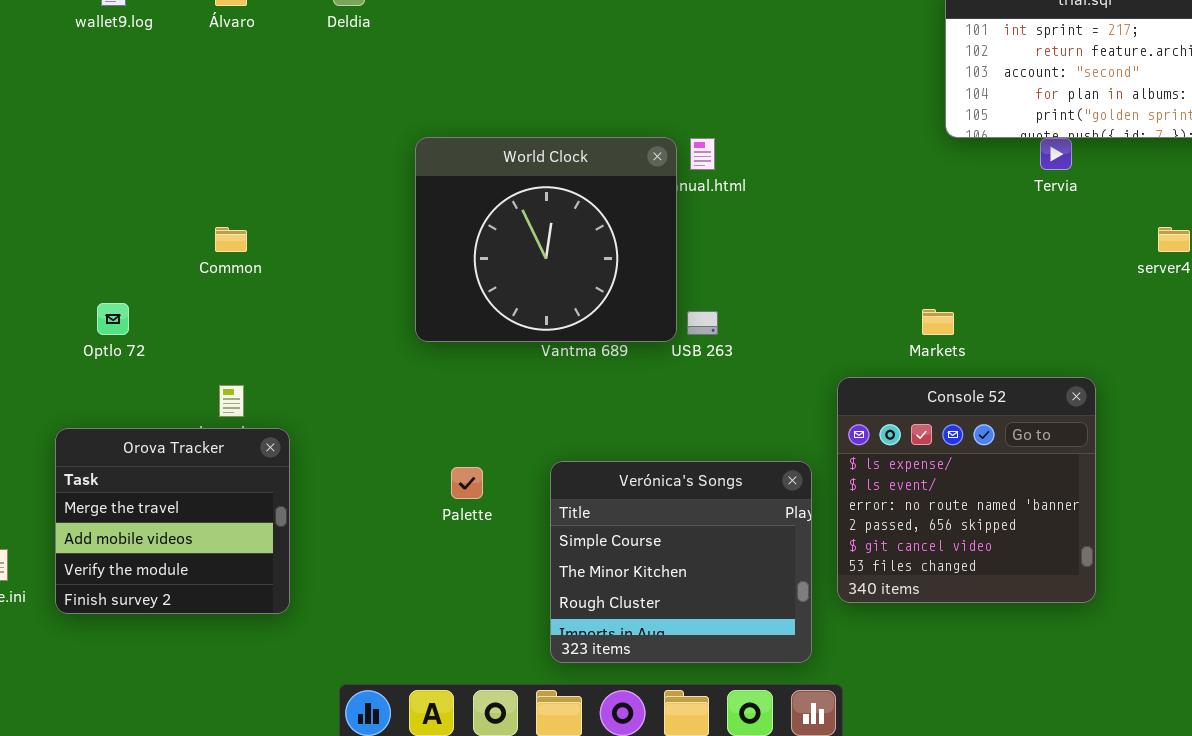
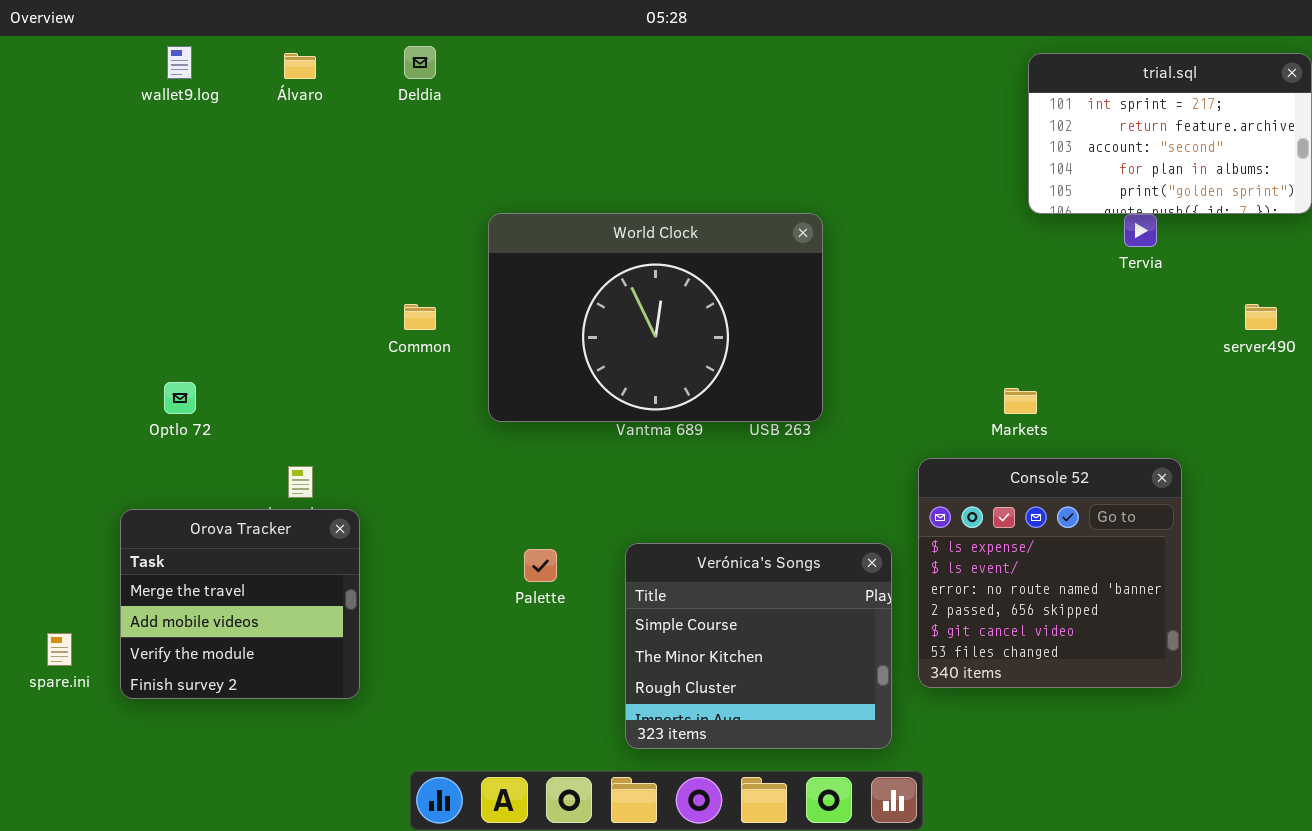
World Clock: [415,137,677,342] -> [488,213,823,422], resized
Common: [215,227,247,252] -> [404,304,436,330], moved

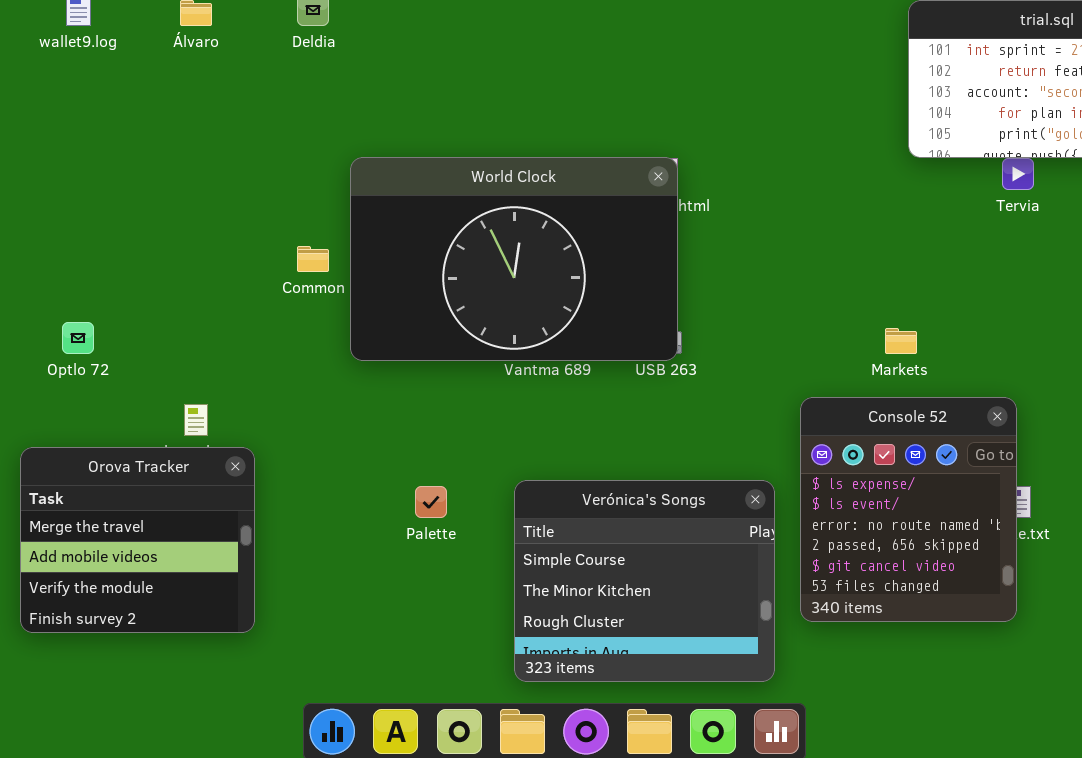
World Clock: [488,213,823,422] -> [350,157,678,361], moved
Console 52: [918,458,1182,688] -> [800,397,1017,622], resized

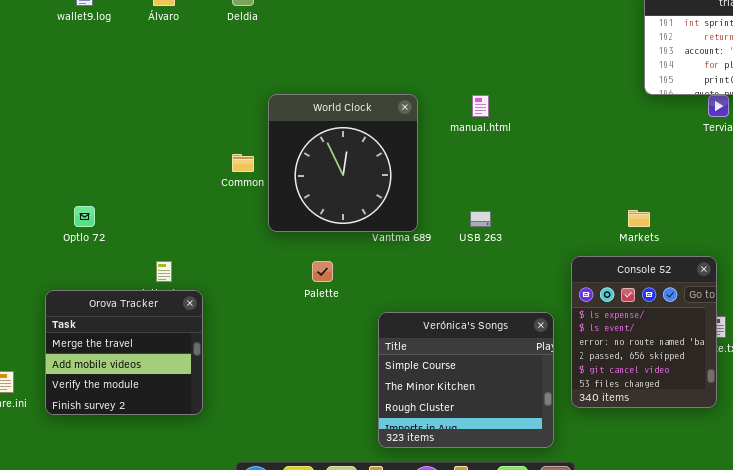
World Clock: [350,157,678,361] -> [268,94,418,232], resized
Palette: [415,486,447,518] -> [312,261,333,282], moved

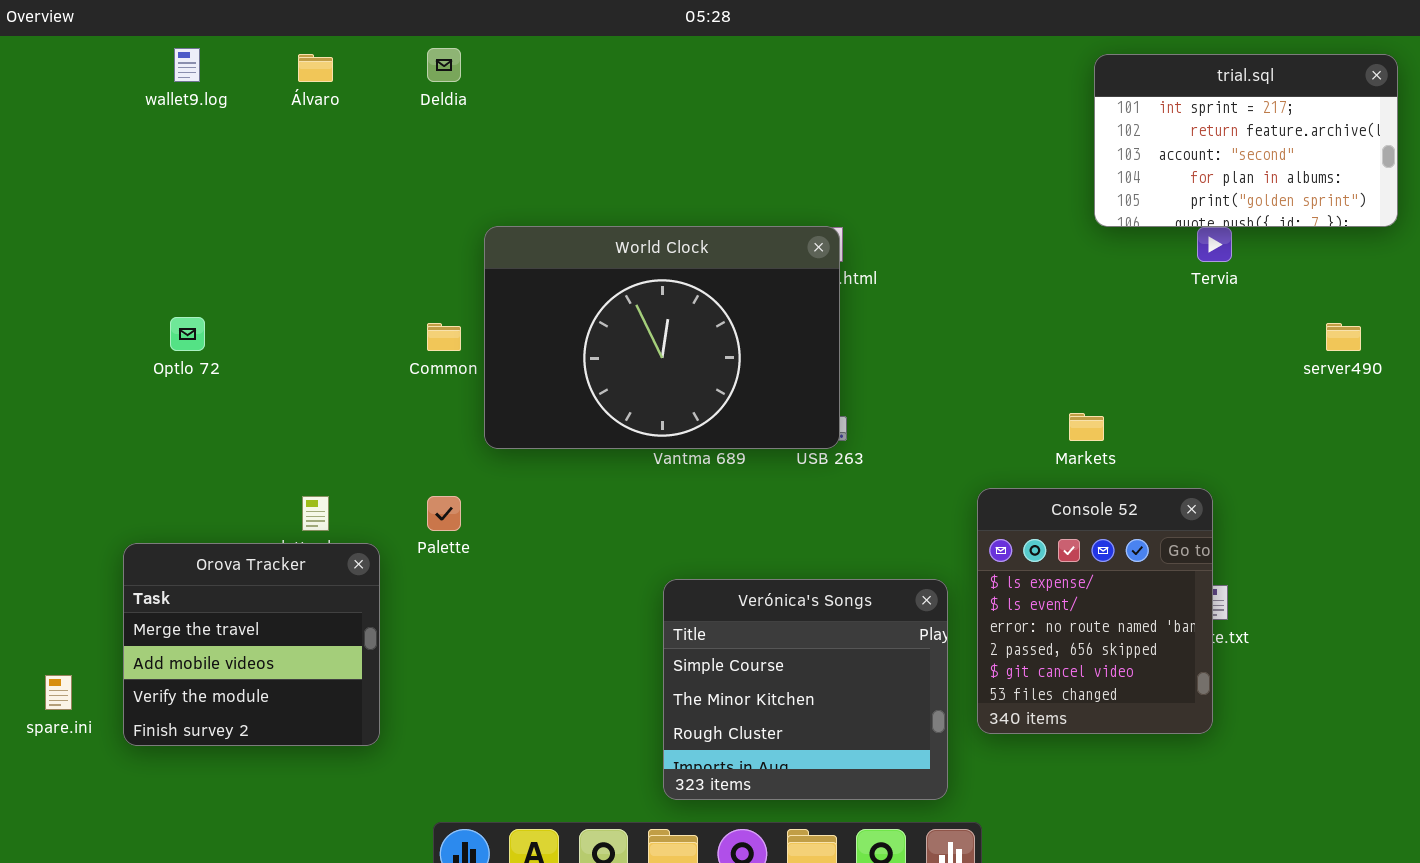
World Clock: [268,94,418,232] -> [484,226,840,449], resized
Optlo 72: [74,206,95,227] -> [170,317,205,351], moved
Palette: [312,261,333,282] -> [427,496,461,531], moved

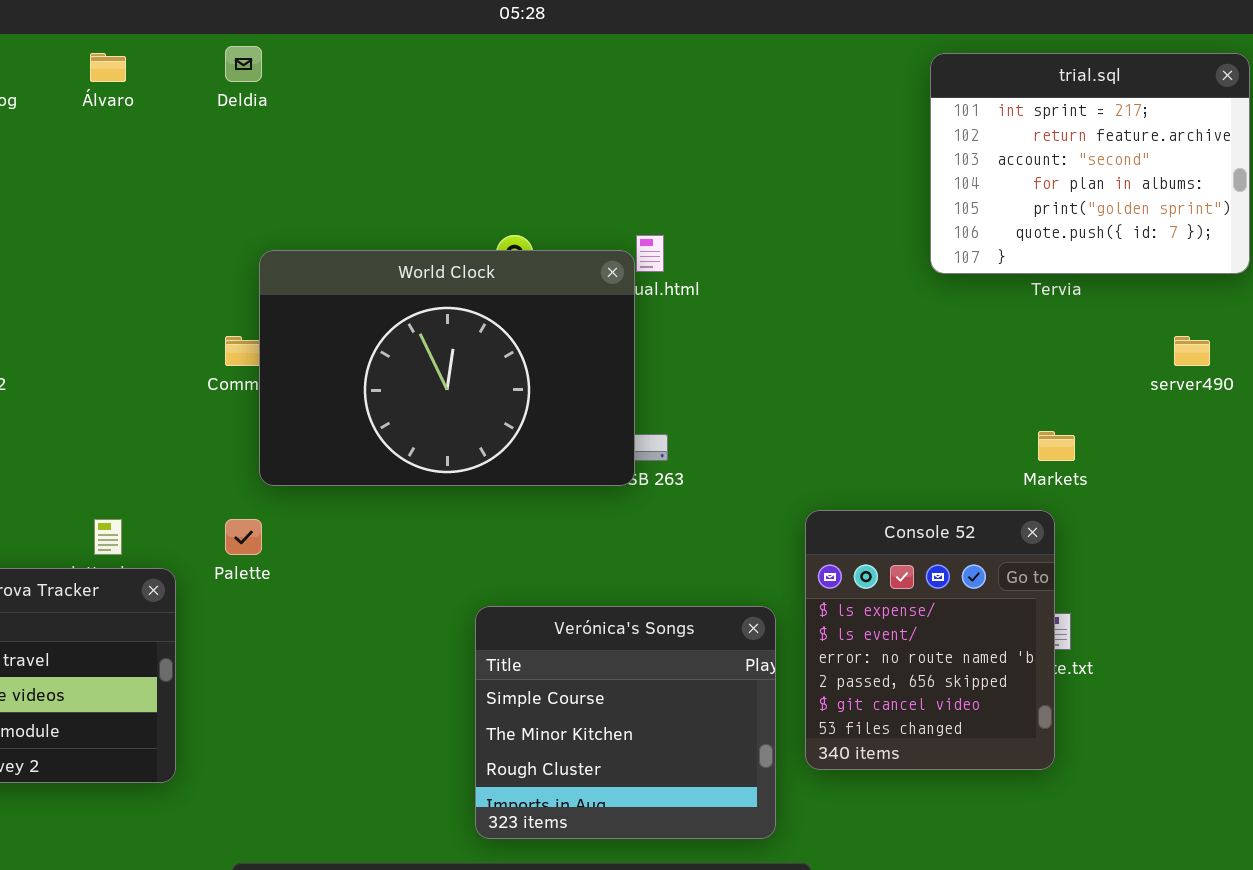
trial.sql: [1094,54,1398,227] -> [930,53,1250,274], resized
World Clock: [484,226,840,449] -> [259,250,635,486], moved
Markets: [1069,413,1104,441] -> [1038,431,1075,461], moved

